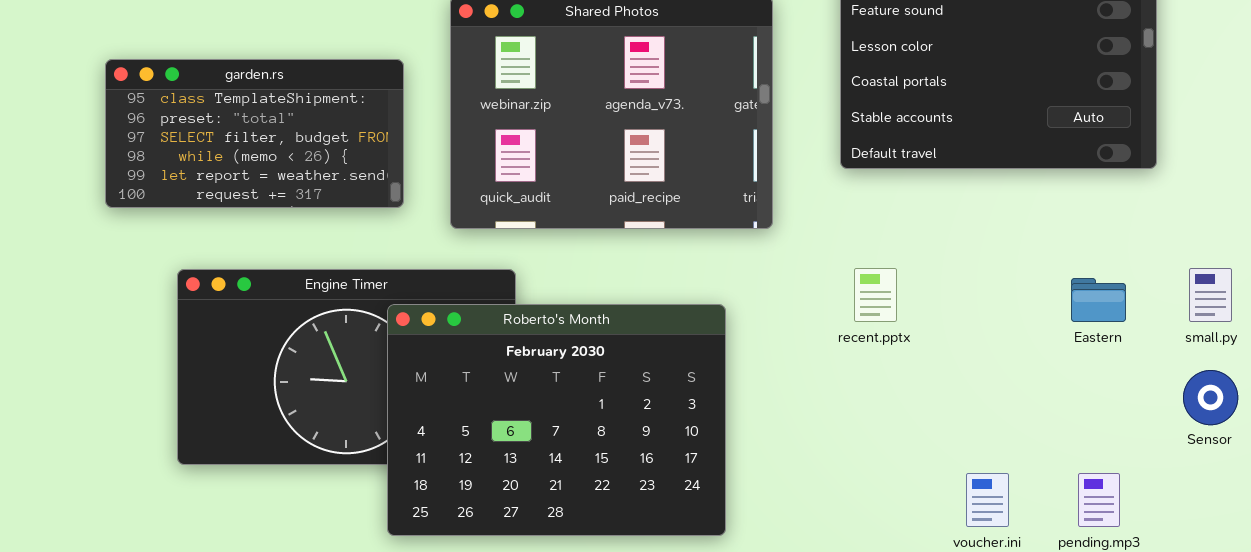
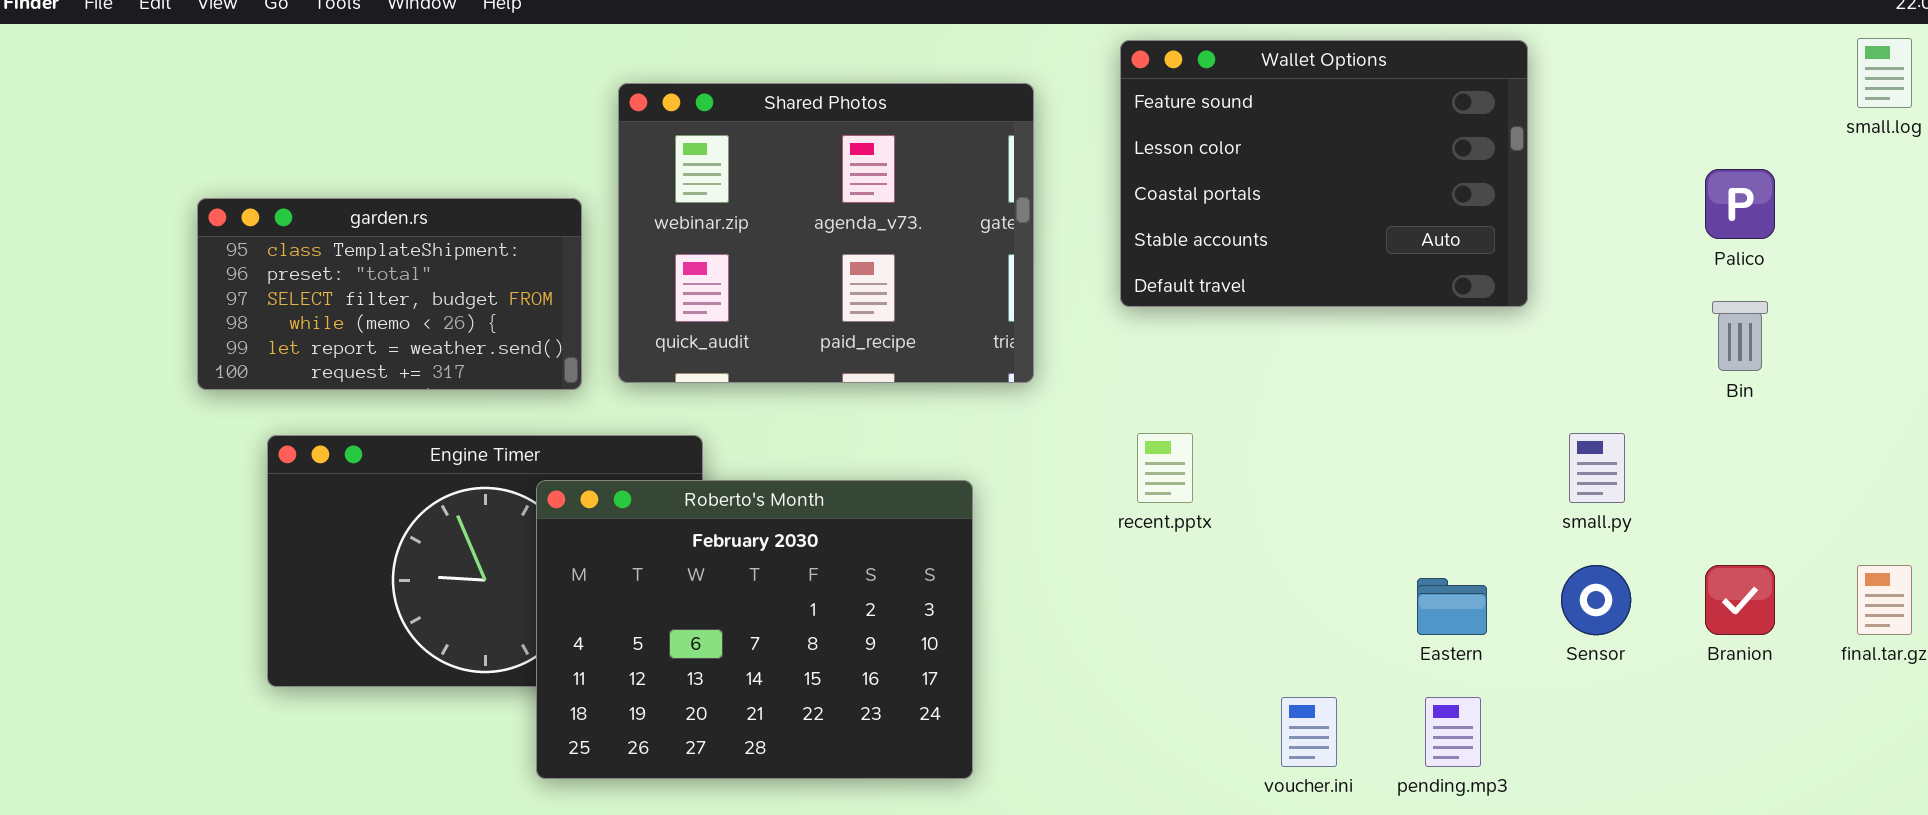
garden.rs: [105,59,404,208] -> [197,198,582,390], moved
Eastern: [1071,278,1126,322] -> [1417,578,1487,635], moved

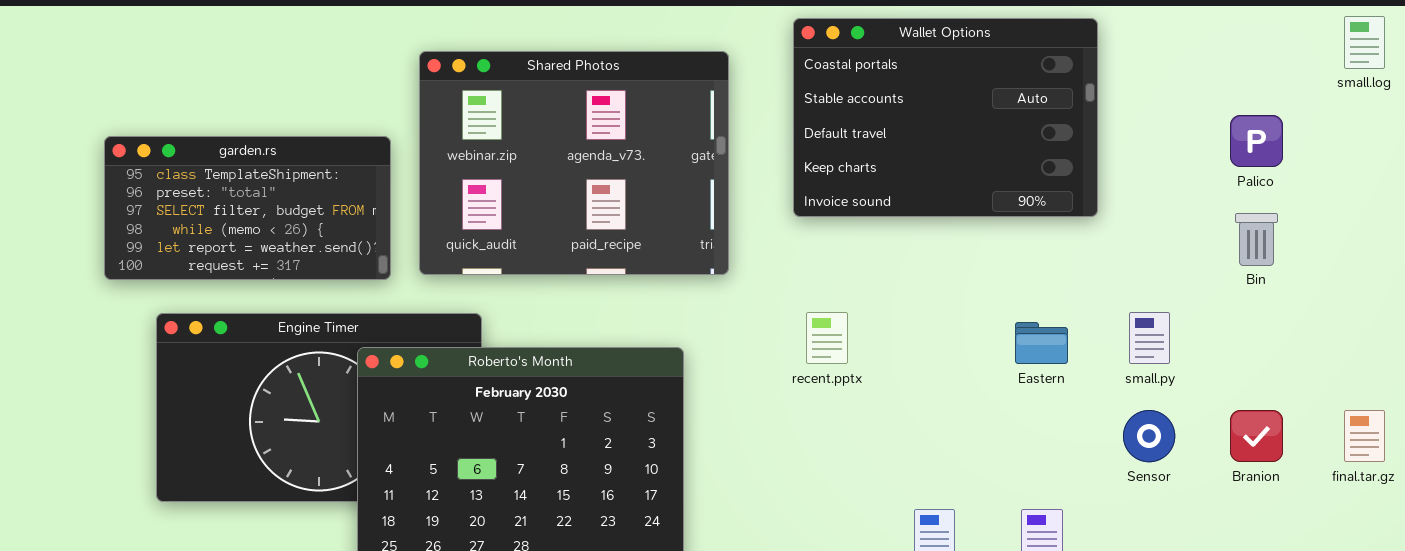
Wallet Options: [1120,40,1528,307] -> [793,18,1098,217], scrolled down 2 rows
Eastern: [1417,578,1487,635] -> [1015,322,1068,364], moved

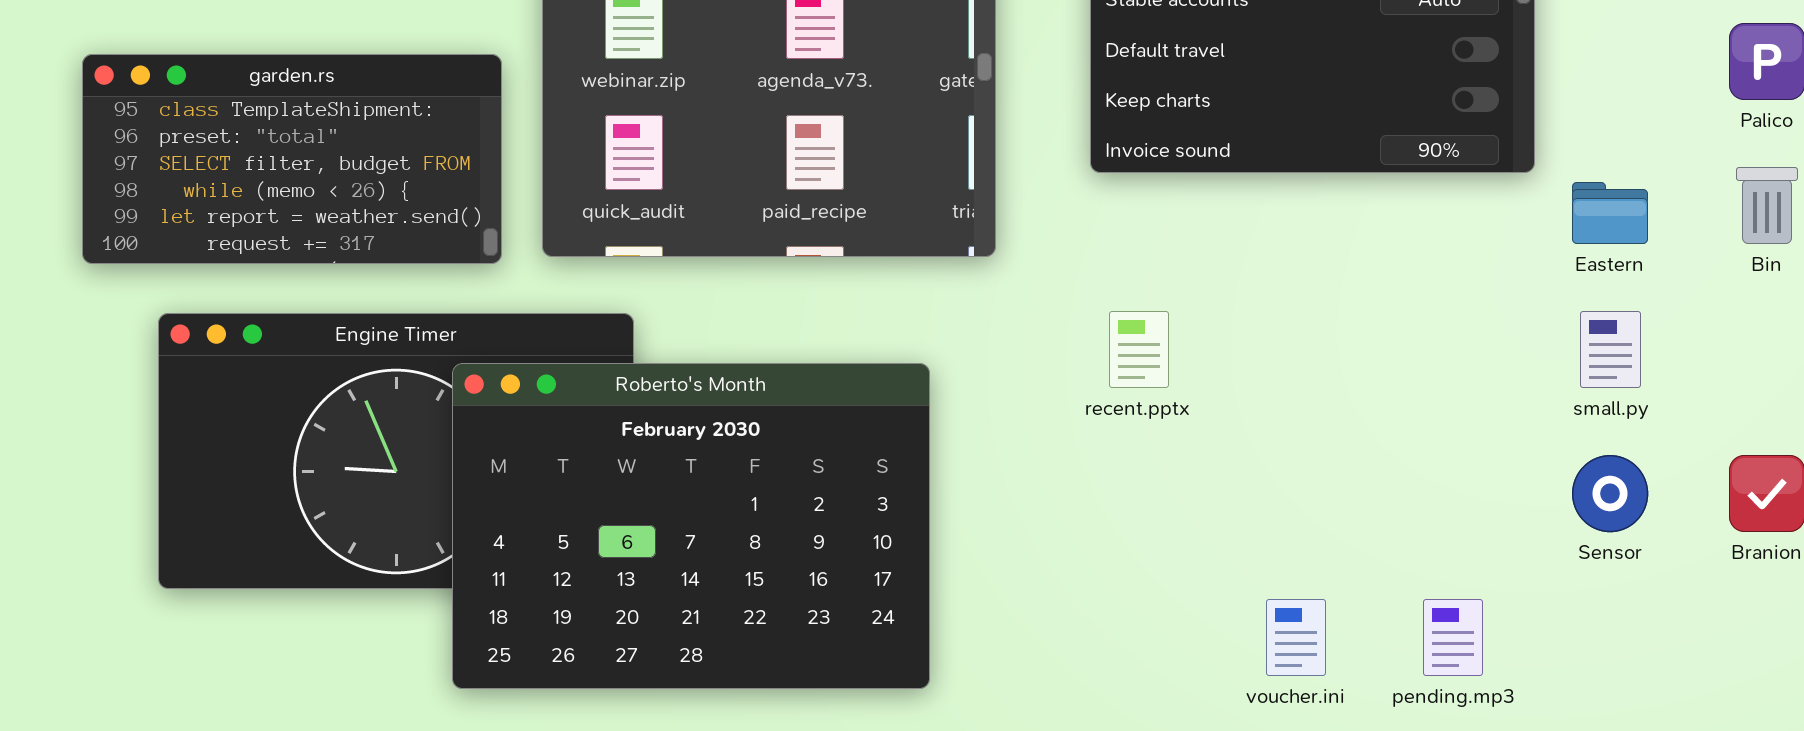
Eastern: [1015,322,1068,364] -> [1572,182,1648,244], moved

